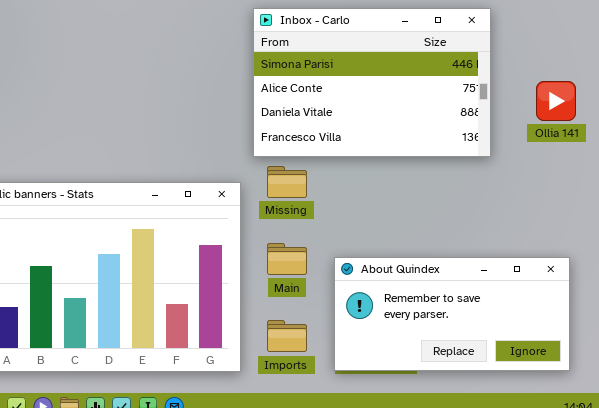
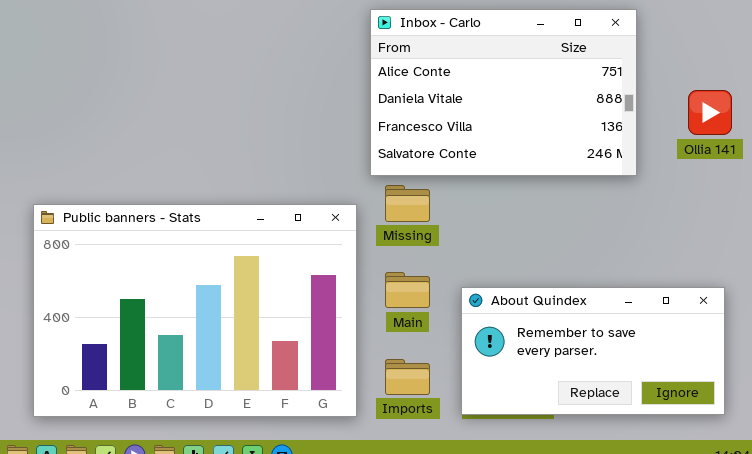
Inbox - Carlo: [253,8,491,157] -> [370,9,637,176], scrolled down 1 row

